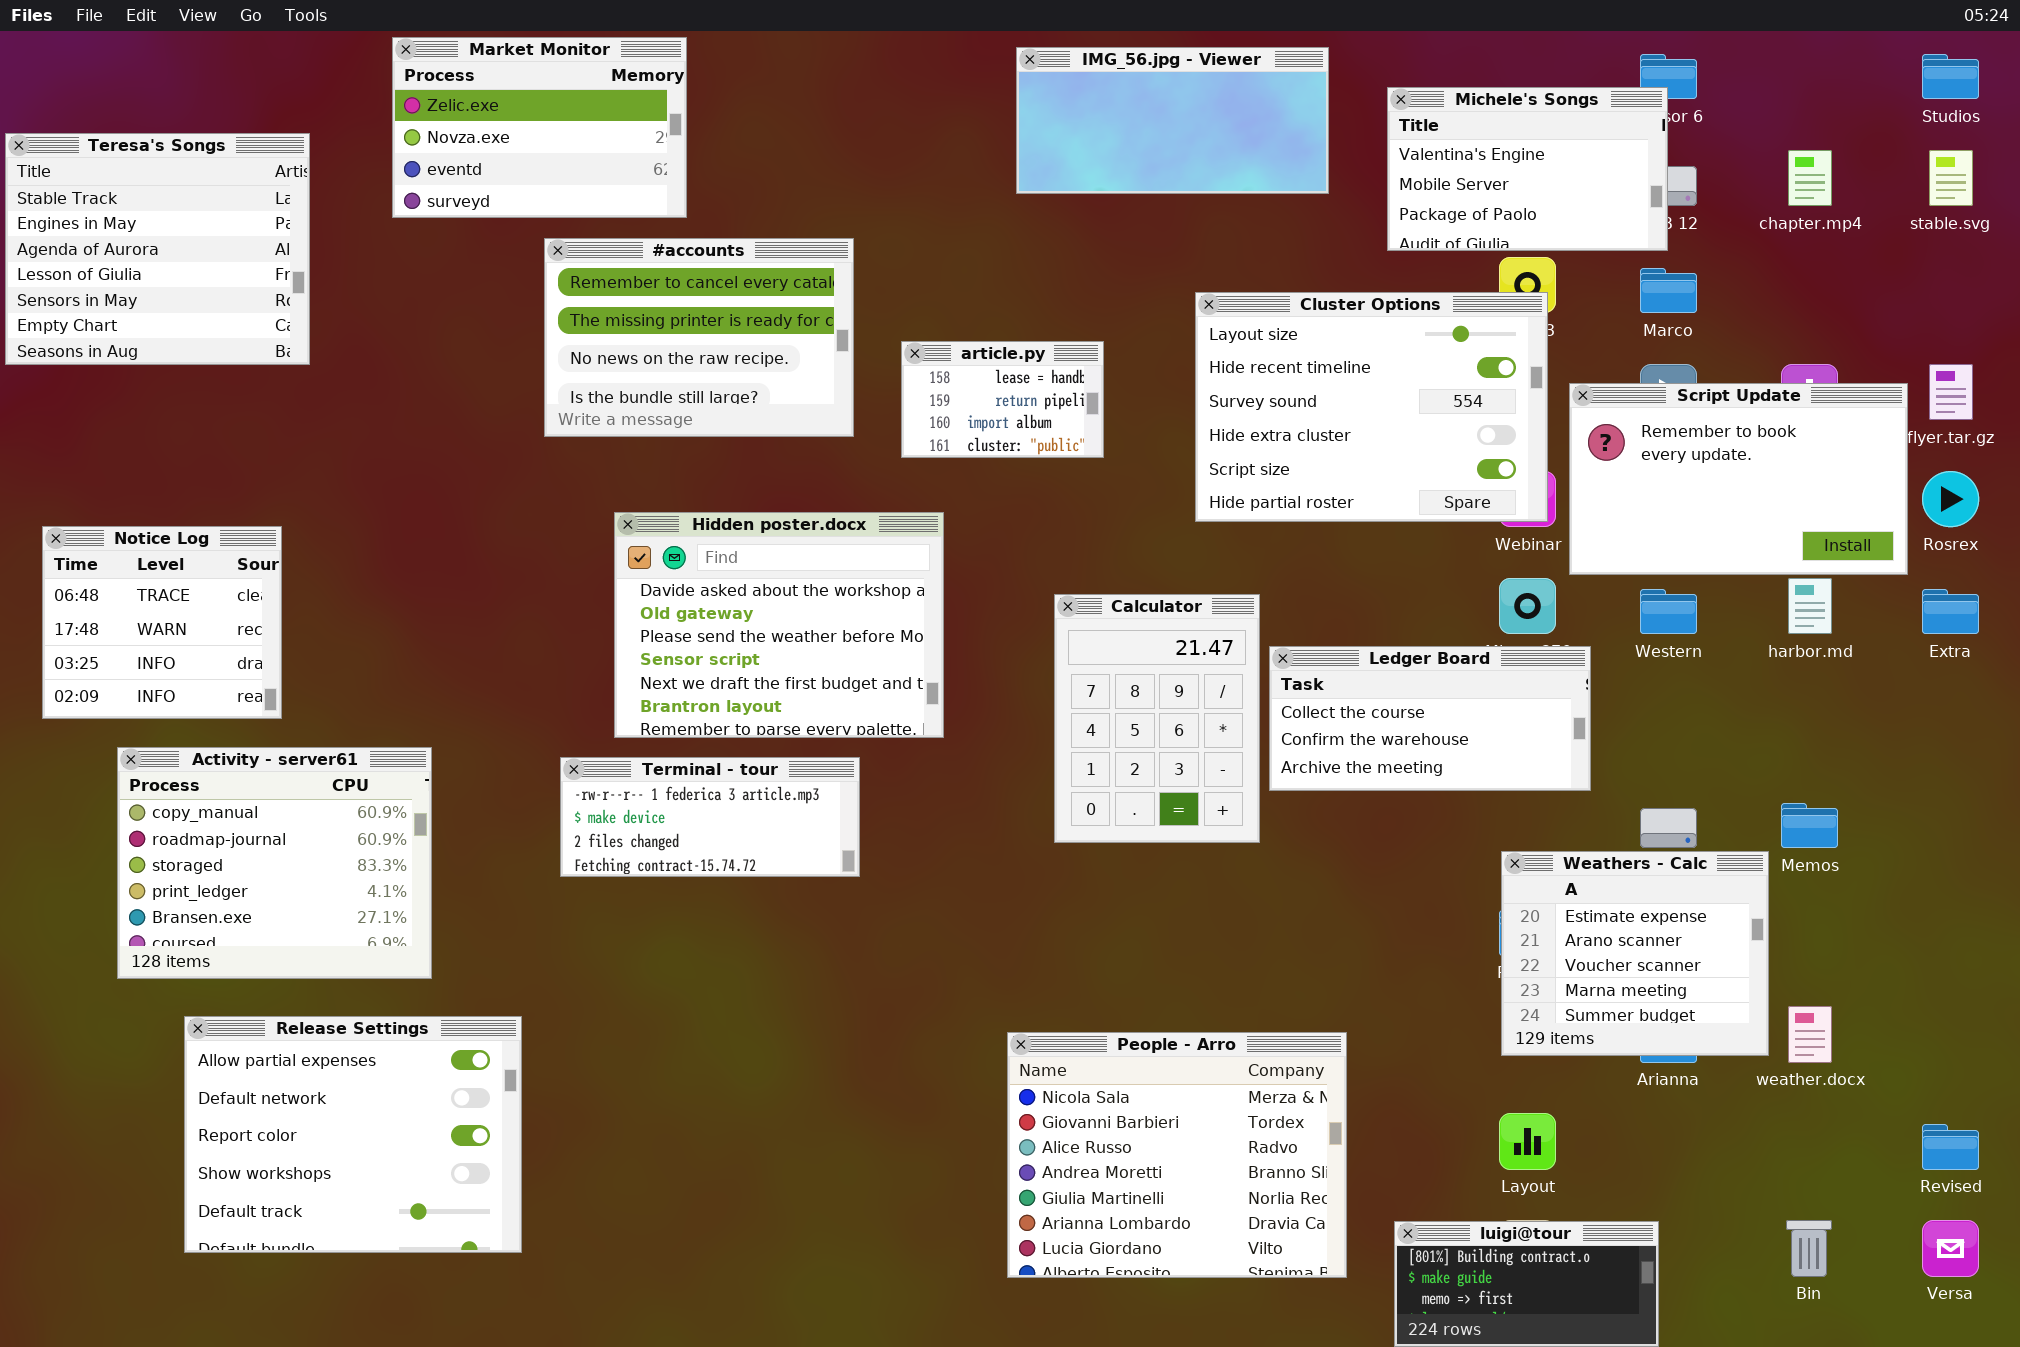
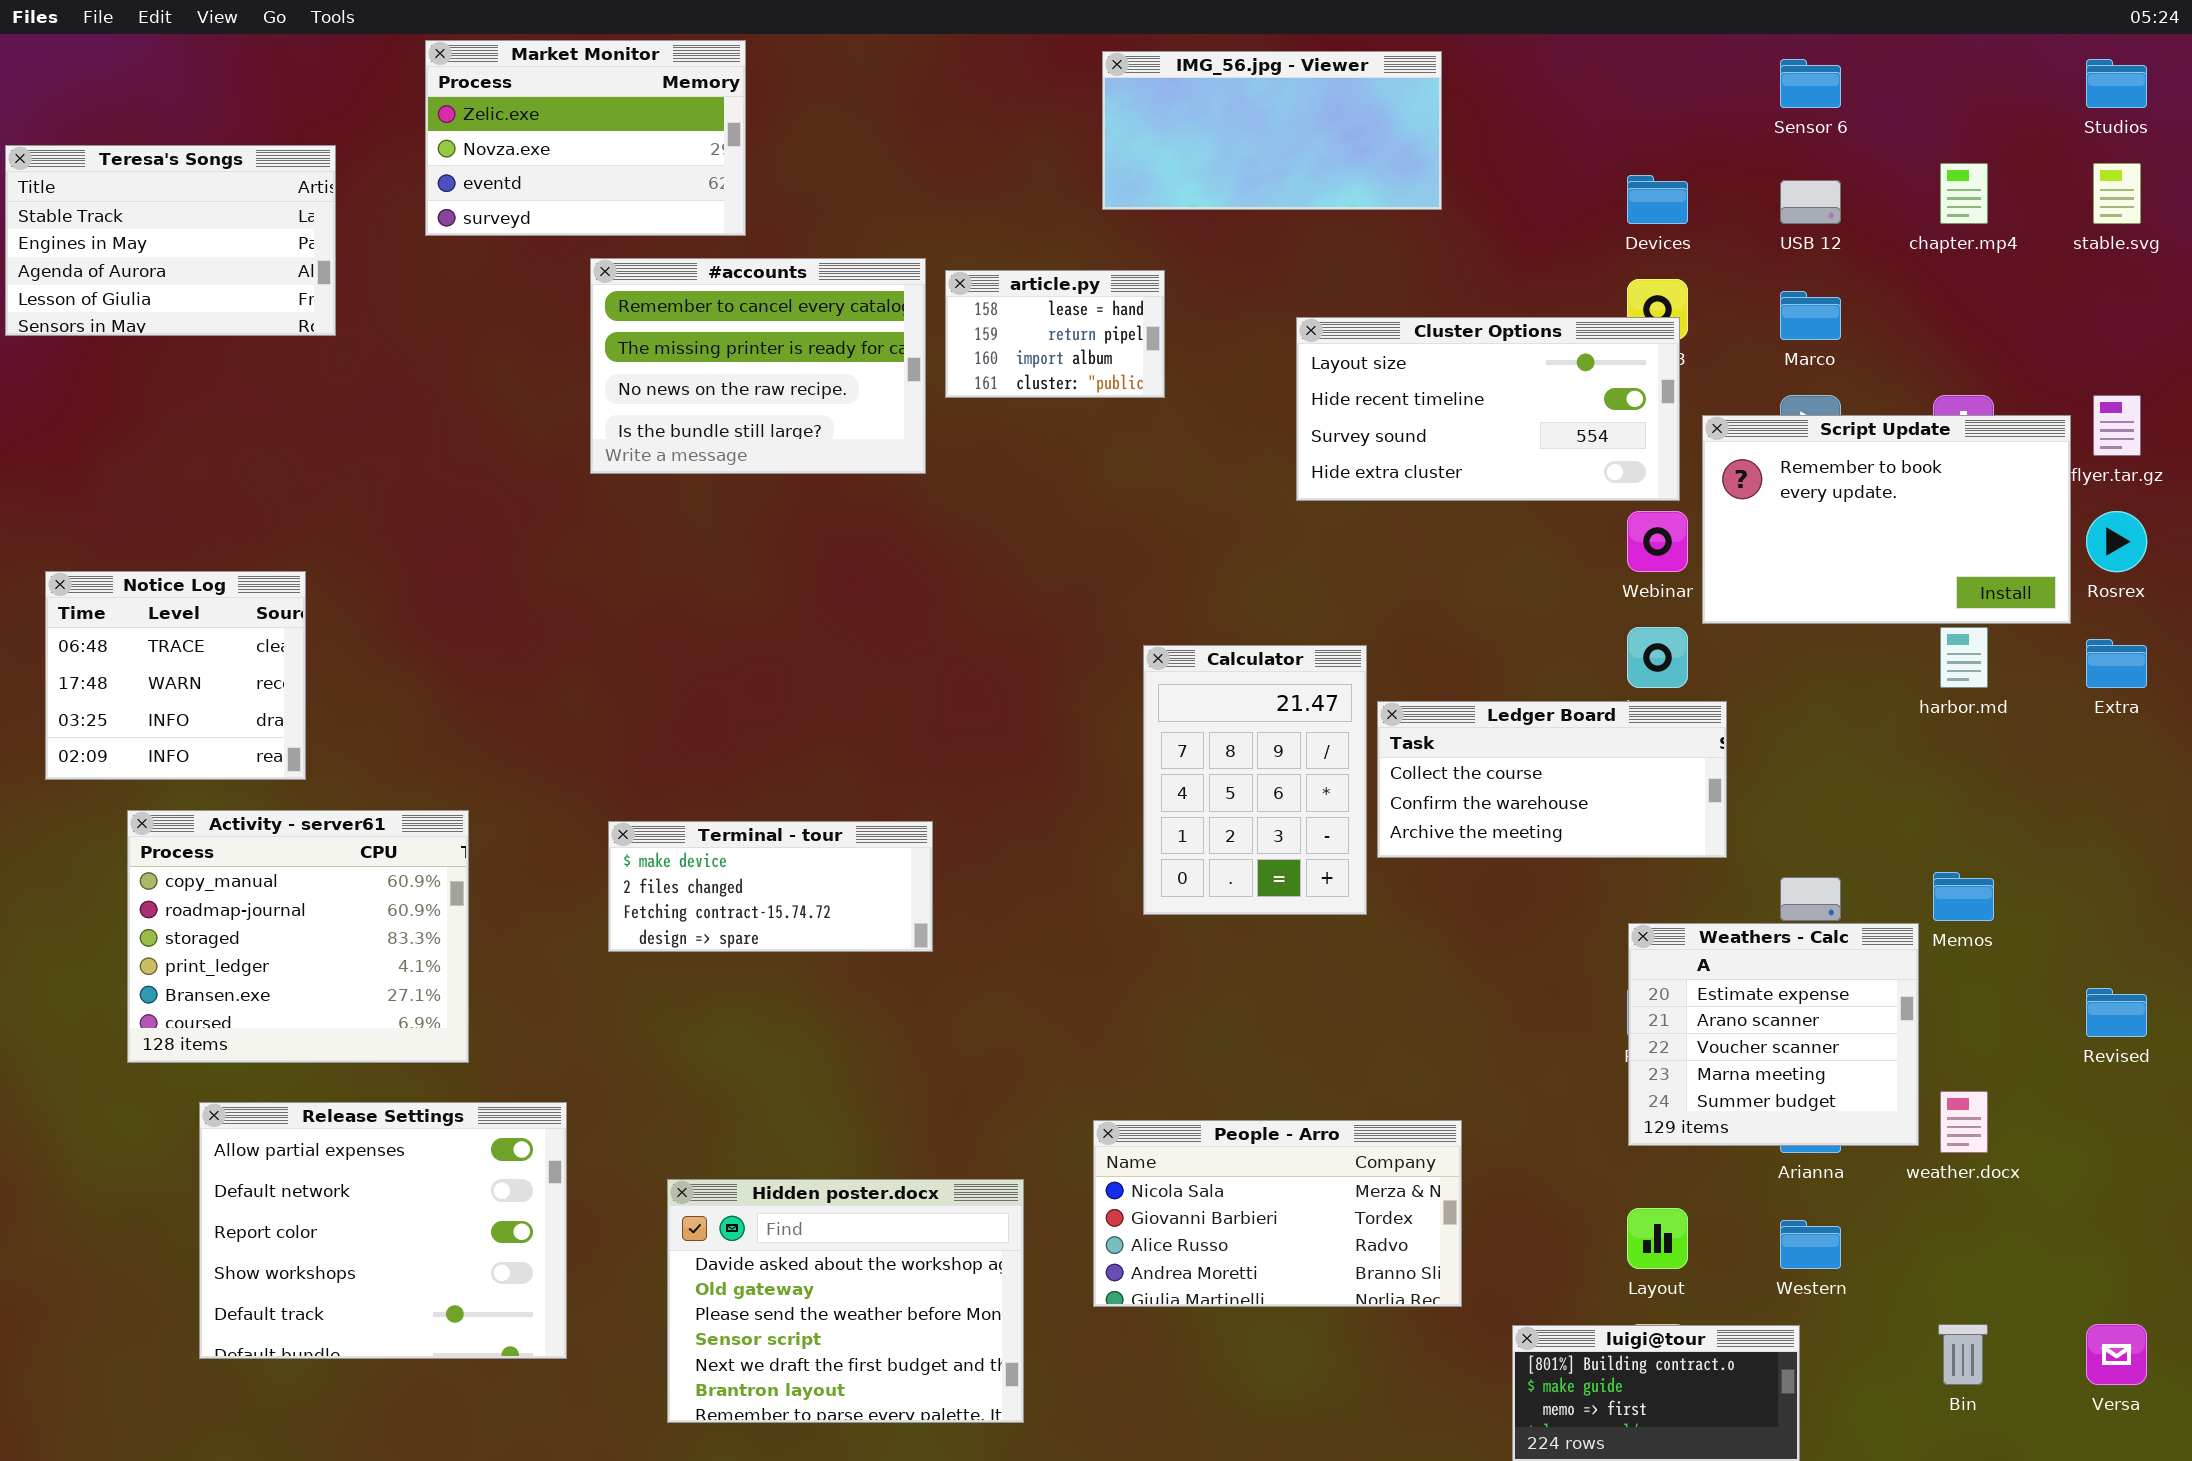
Michele's Songs: [1387,87,1668,251] -> none, closed
Teresa's Songs: [5,133,310,365] -> [5,145,336,336], resized
Cluster Options: [1195,292,1548,522] -> [1296,317,1680,501], resized
article.py: [901,341,1104,458] -> [945,270,1165,398], moved
Hidden poster.docx: [614,512,944,738] -> [667,1179,1024,1423], moved
Western: [1640,589,1697,634] -> [1780,1220,1841,1269], moved
Terminal - tour: [560,757,860,877] -> [608,821,933,952], scrolled down 1 row
People - Arro: [1007,1032,1347,1278] -> [1093,1120,1462,1307], resized
Revised: [1922,1124,1979,1170] -> [2086,988,2147,1037], moved

